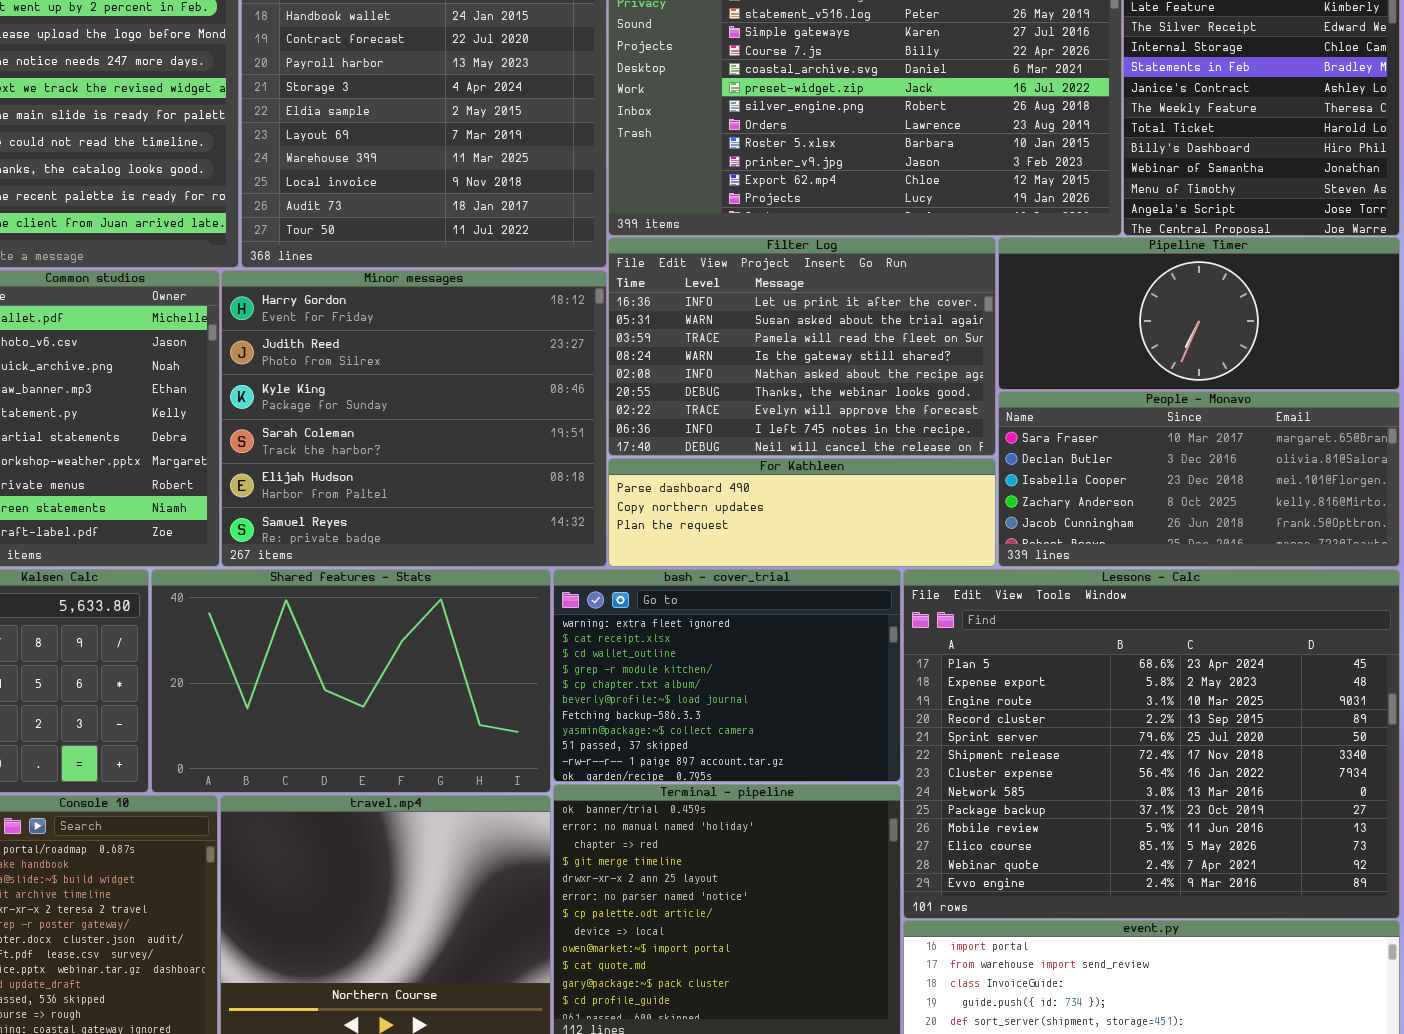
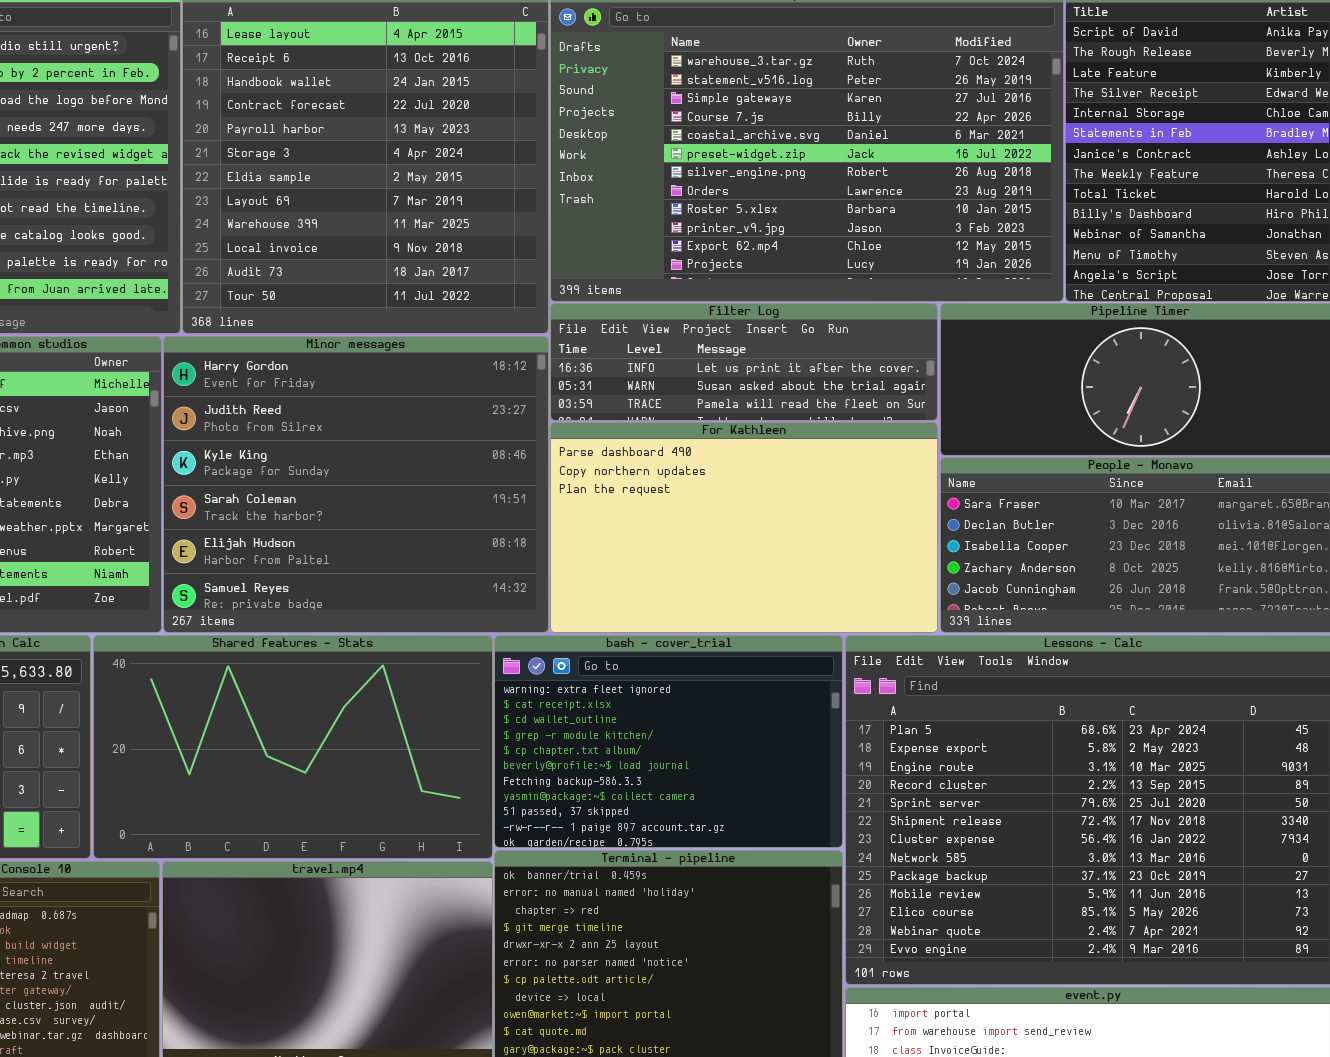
Filter Log: [608,237,996,456] -> [550,303,938,421], resized
For Kathleen: [608,458,996,567] -> [550,422,938,633], resized

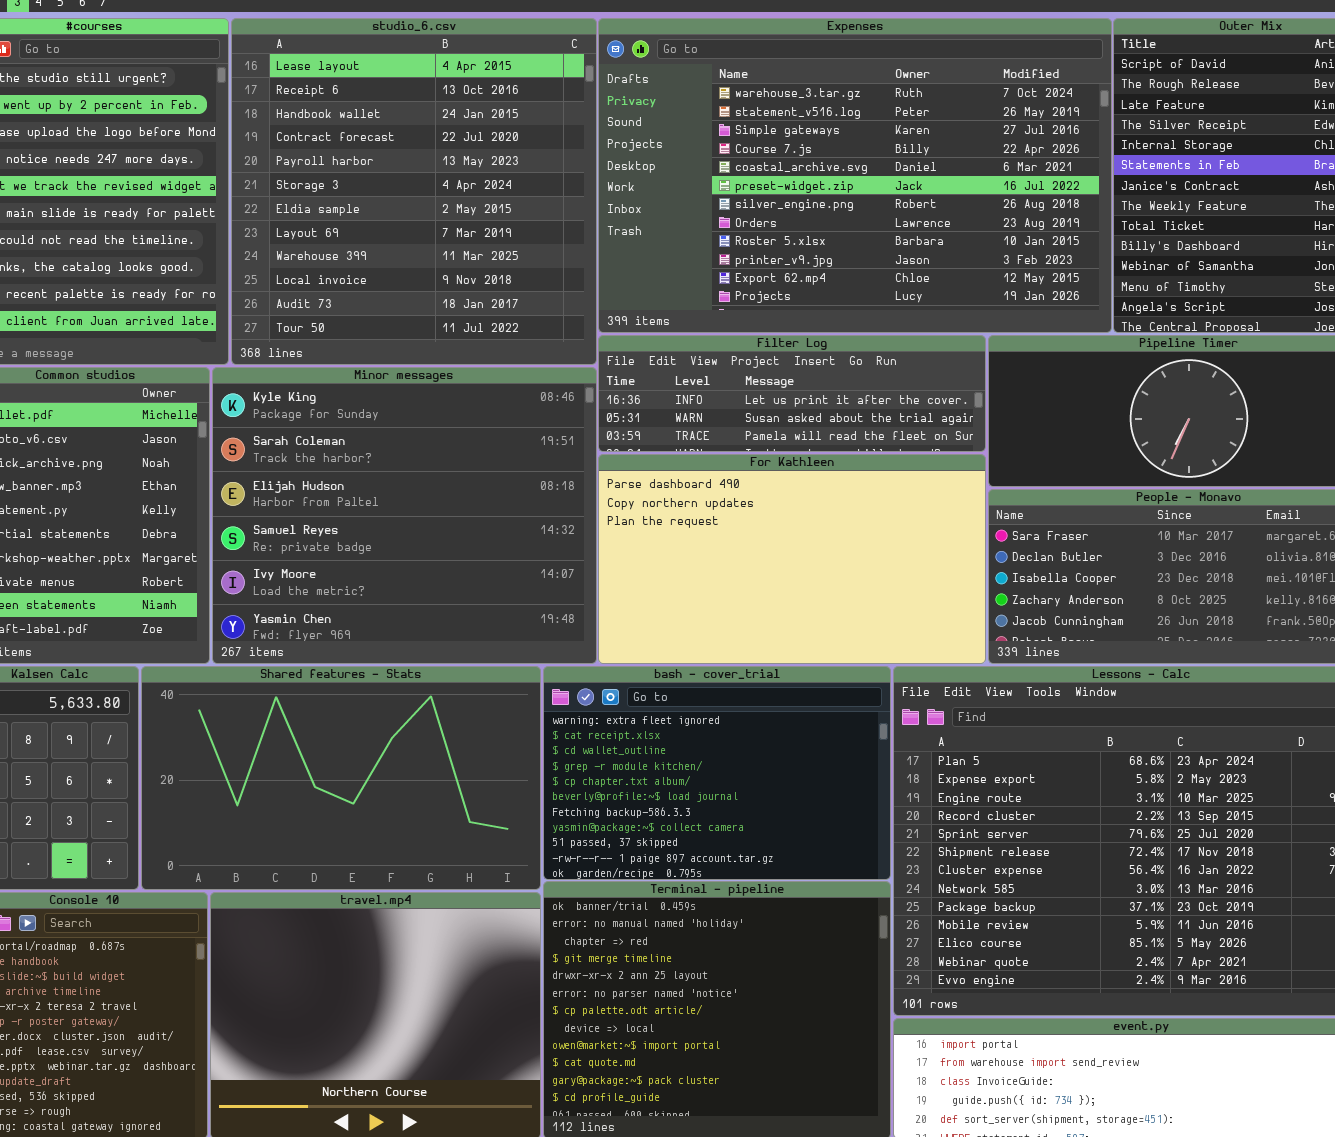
Minor messages: [163,336,549,633] -> [212,367,597,664], scrolled down 2 rows

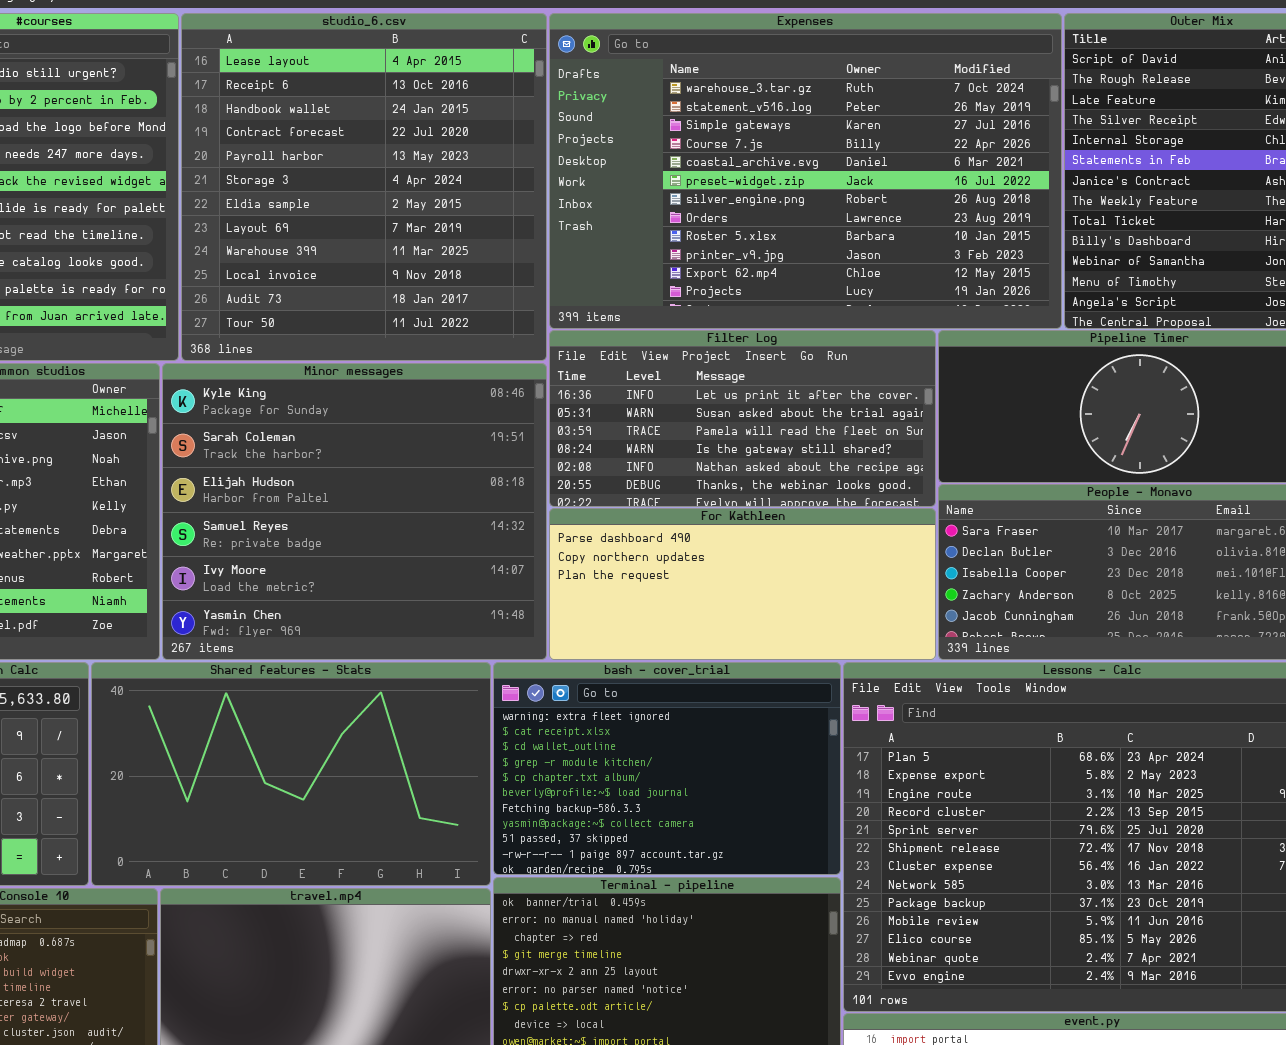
Filter Log: [598,335,986,452] -> [549,330,936,507], resized
For Kathleen: [598,454,986,664] -> [549,508,936,660], resized

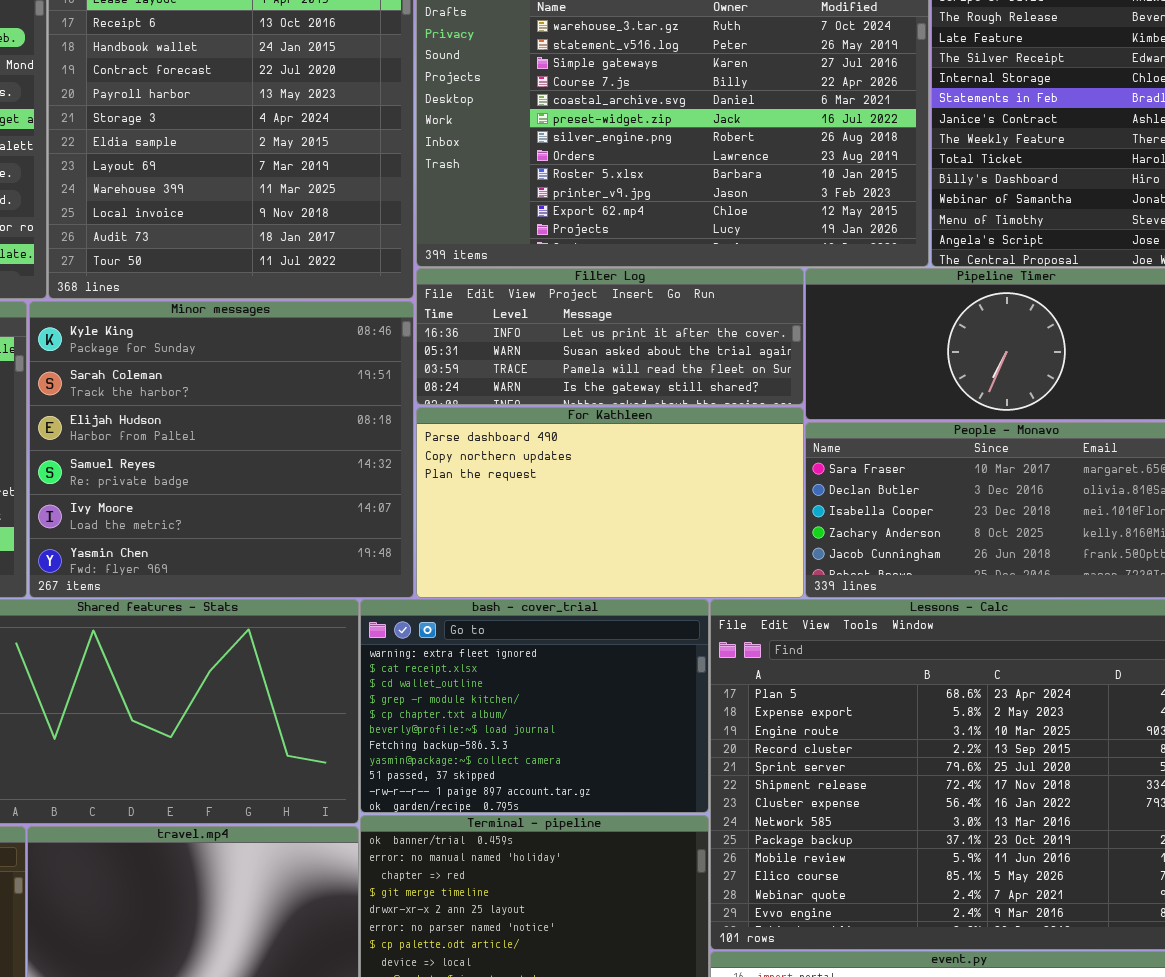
Filter Log: [549,330,936,507] -> [416,268,804,405], resized
For Kathleen: [549,508,936,660] -> [416,407,804,598], resized

